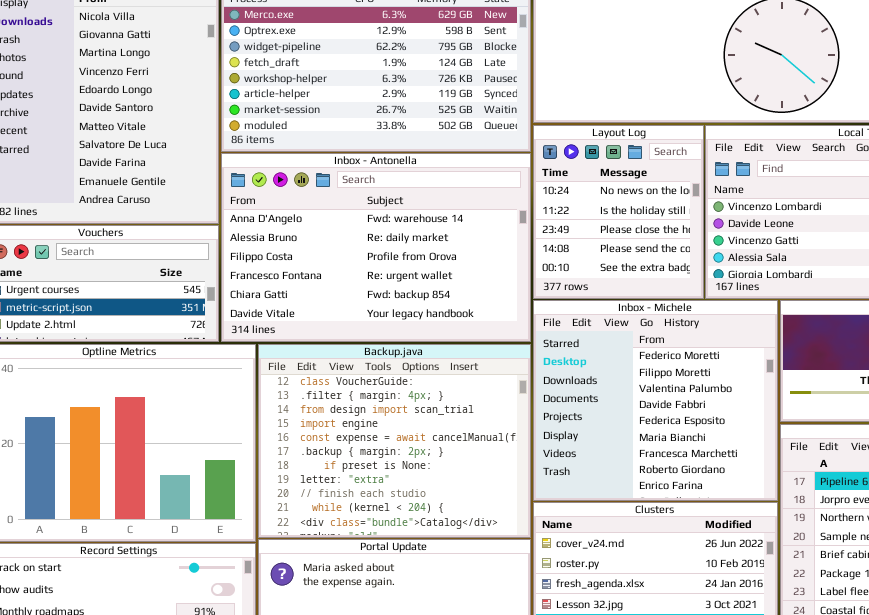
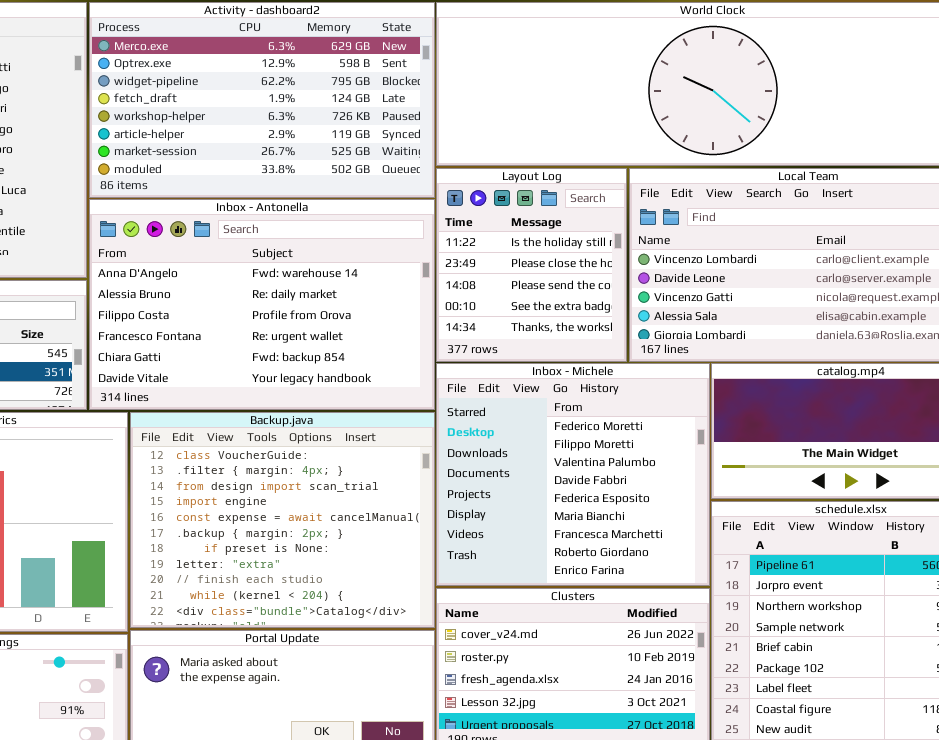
Layout Log: [533,125,704,299] -> [436,168,627,362], scrolled down 1 row

